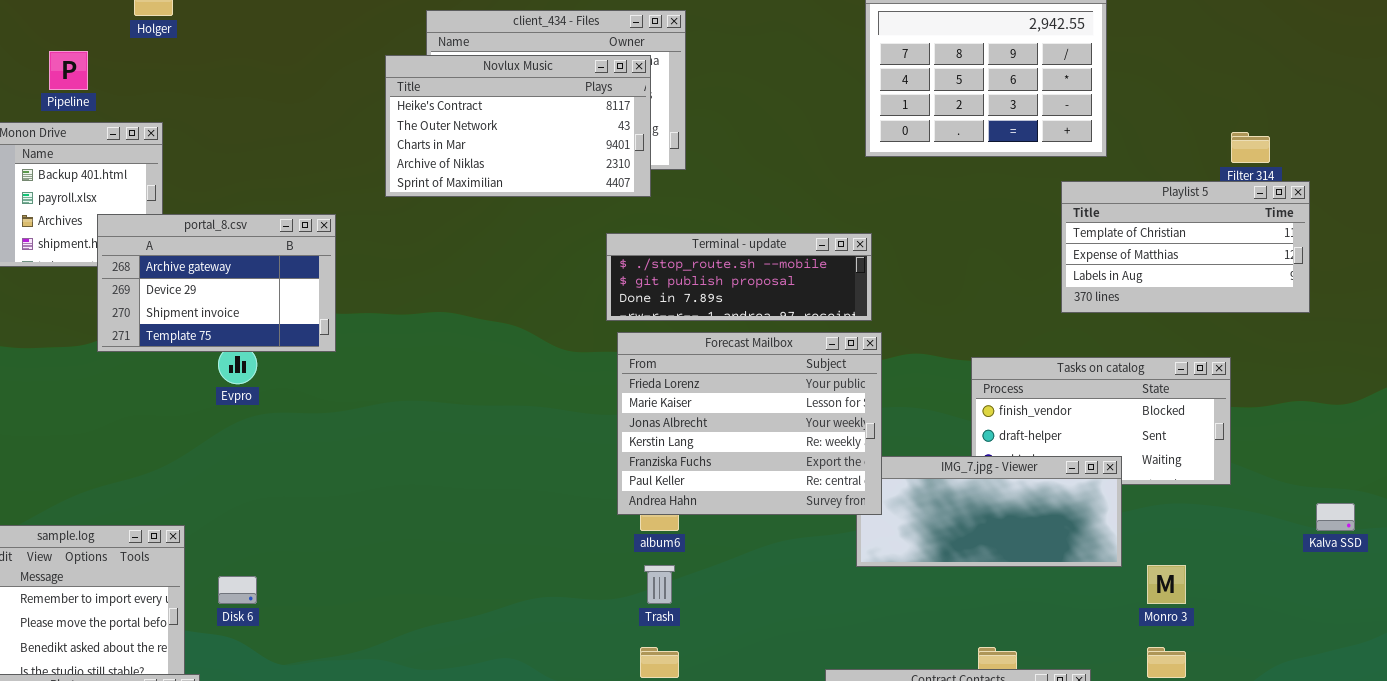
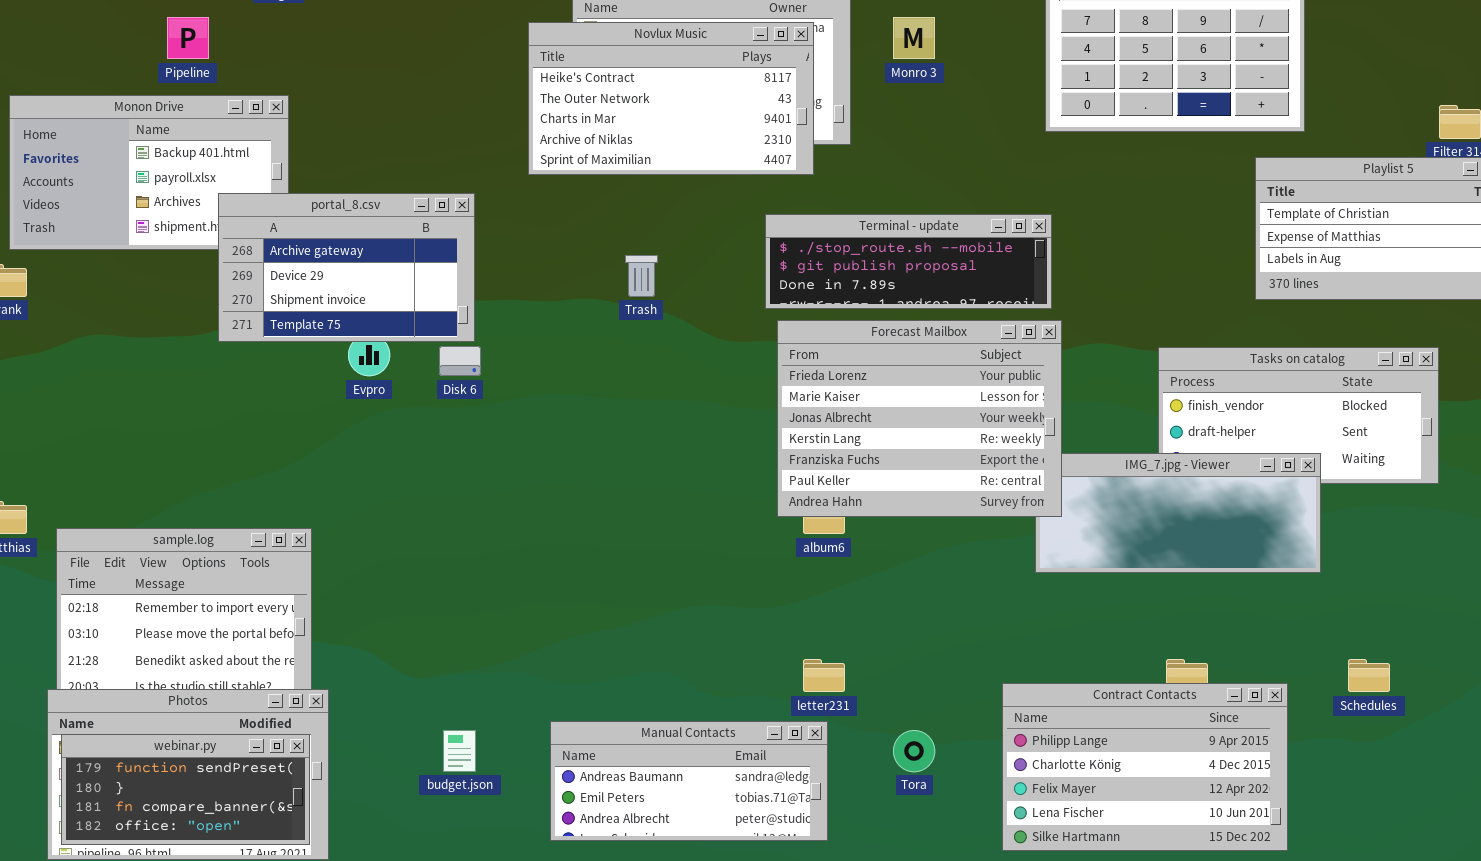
Trash: [644,565,675,604] -> [625,255,658,297], moved
Monro 3: [1147,565,1186,604] -> [893,17,935,59], moved
Disk 6: [218,576,257,604] -> [439,346,481,376], moved

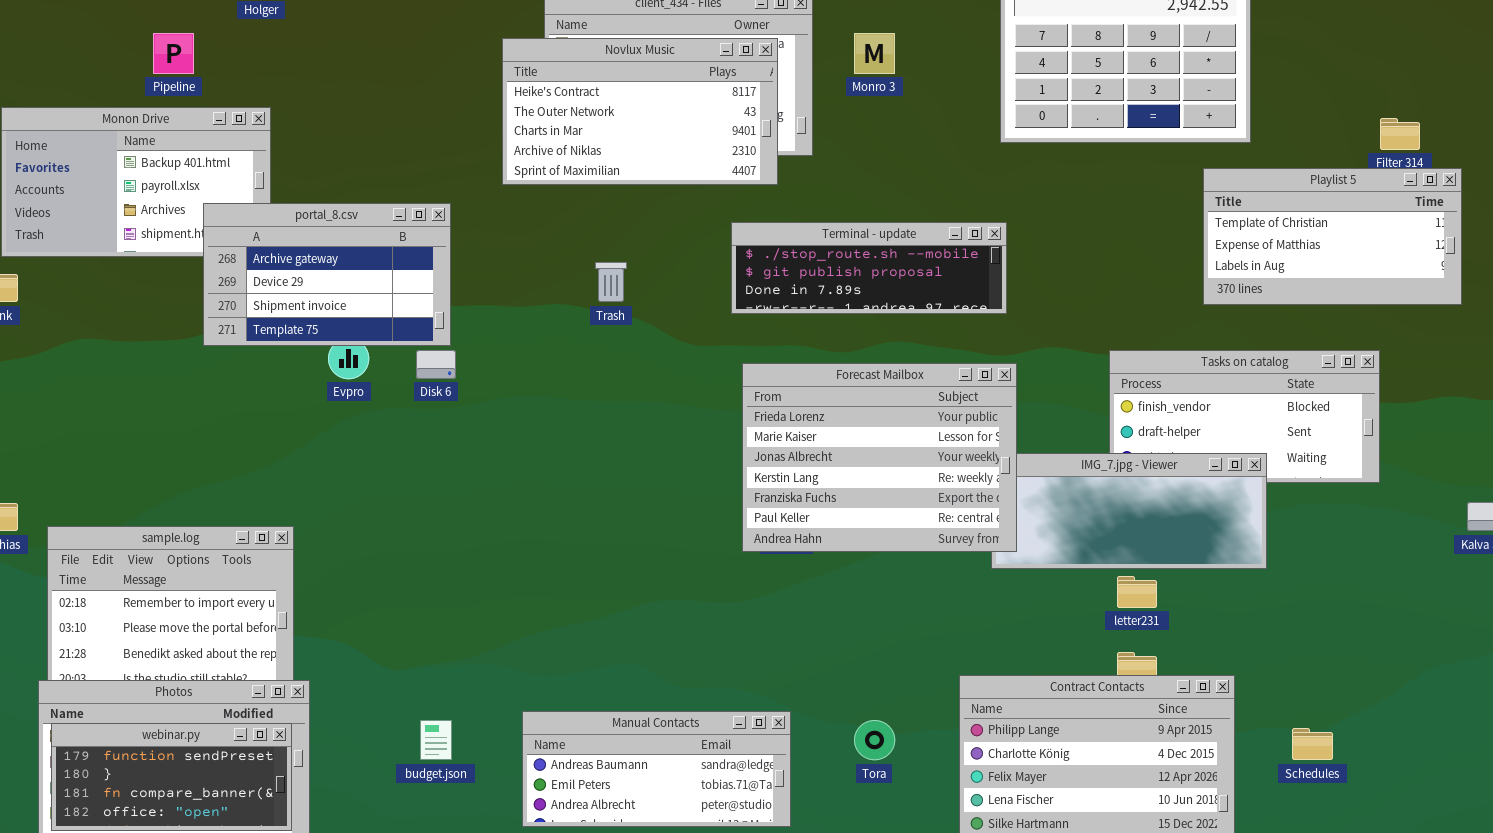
Forecast Mailbox: [777,320,1062,517] -> [742,363,1017,552], moved
letter231: [803,659,845,692] -> [1117,576,1157,608], moved
Schedules: [1348,659,1390,692] -> [1292,728,1333,760], moved

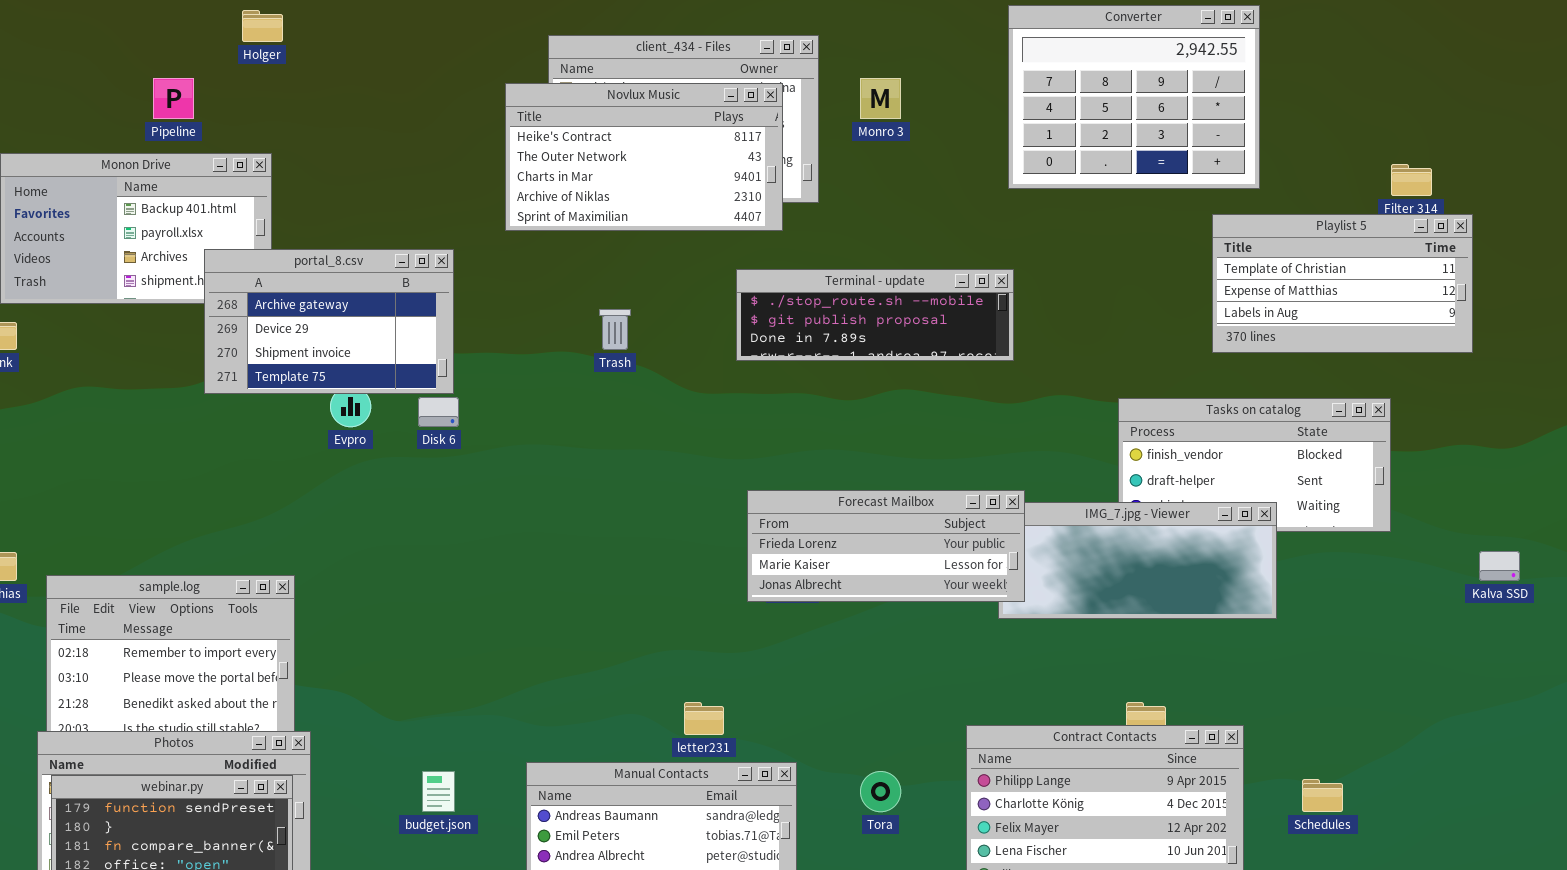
Forecast Mailbox: [742,363,1017,552] -> [747,490,1025,602], resized
letter231: [1117,576,1157,608] -> [684,702,724,735], moved

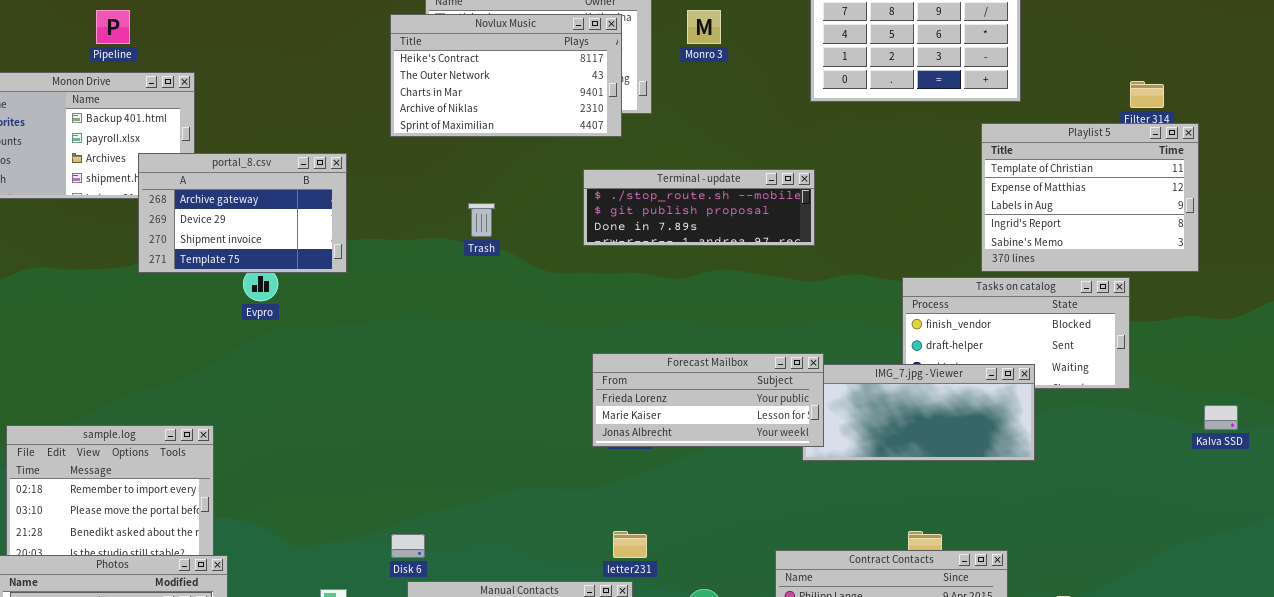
Playlist 5: [1212,214,1473,353] -> [981,123,1199,272], resized
Disk 6: [418,397,459,427] -> [391,534,425,558], moved
letter231: [684,702,724,735] -> [613,531,647,558], moved

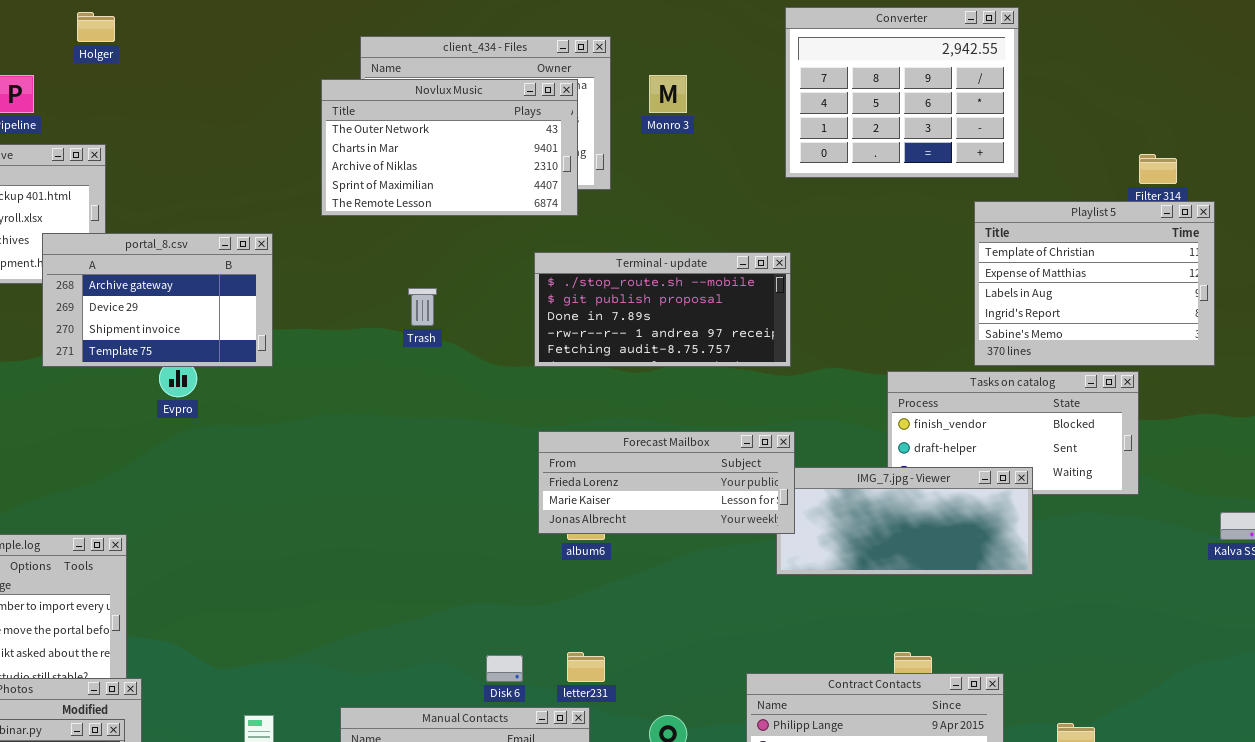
Novlux Music: [390,14,622,137] -> [321,79,578,216], scrolled down 1 row
Terminal - update: [583,169,815,246] -> [534,252,791,367], resized
Forecast Mailbox: [592,353,824,447] -> [538,431,795,534], moved
Disk 6: [391,534,425,558] -> [486,655,523,682], moved

